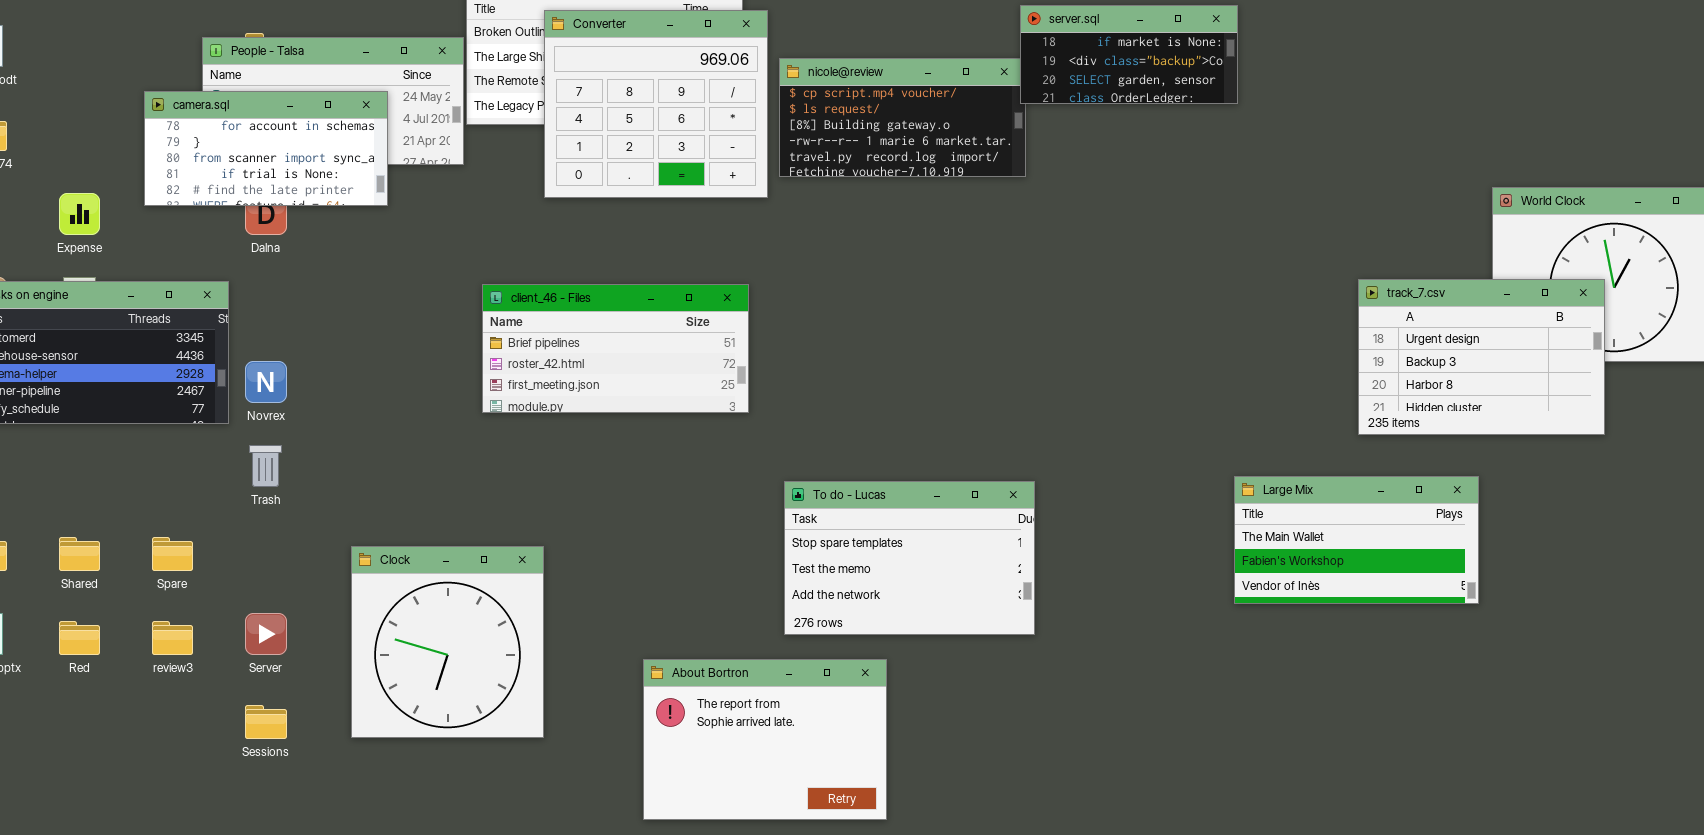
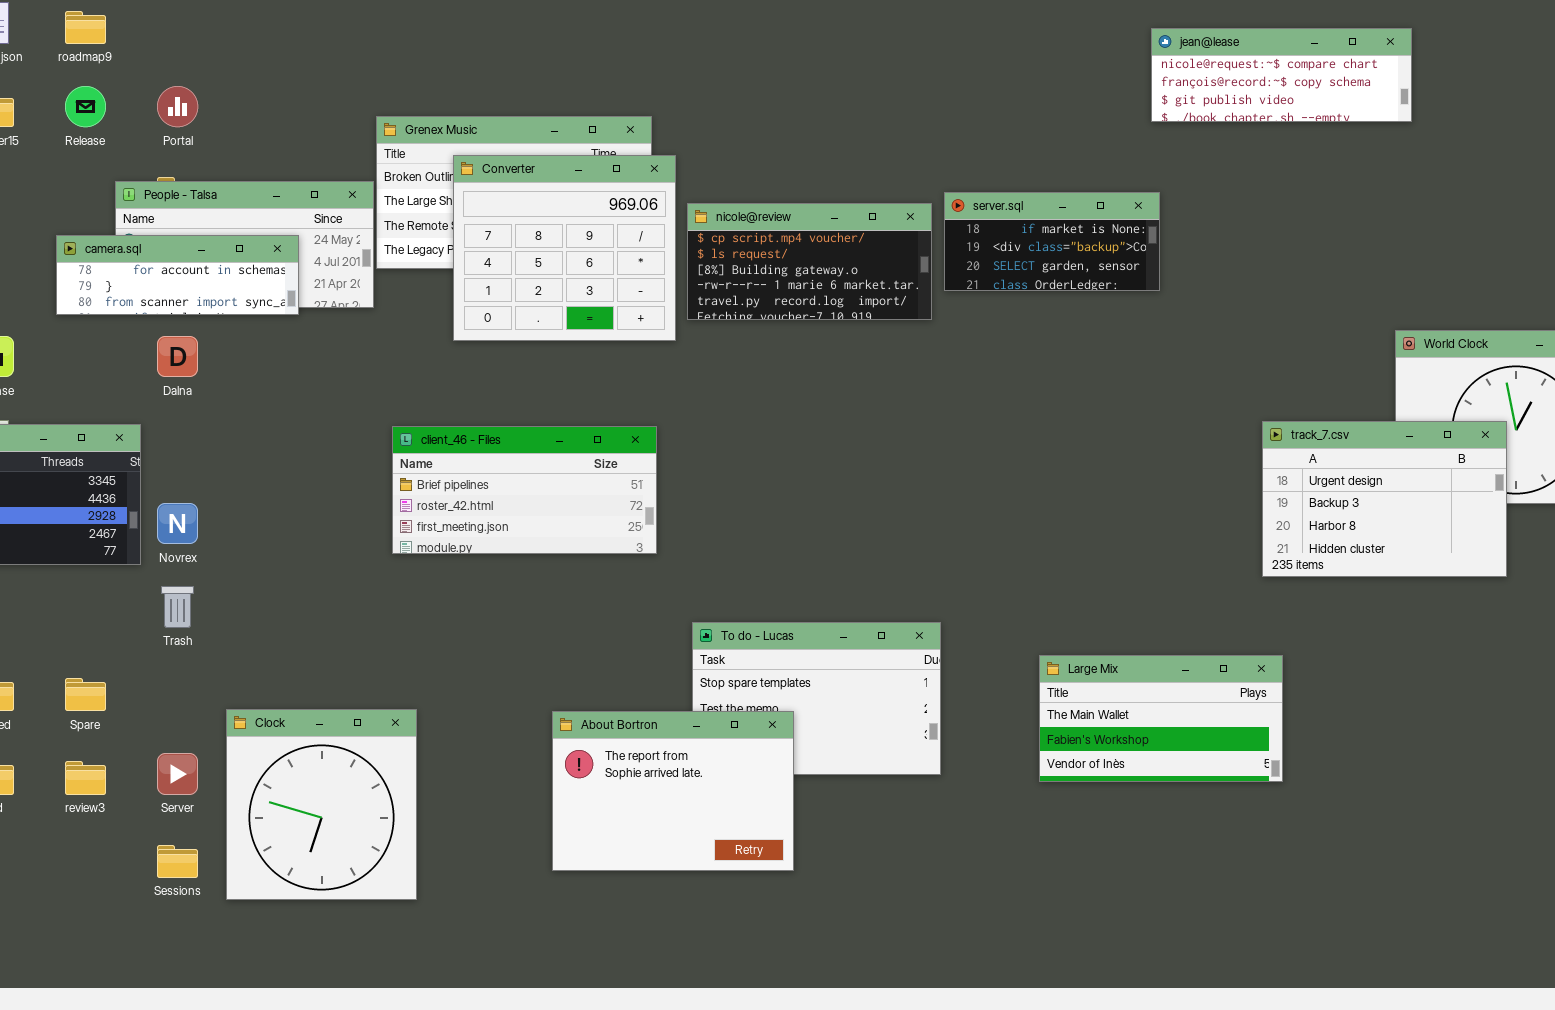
server.sql: [1020,5,1238,104] -> [944,192,1160,291], moved
camera.sql: [144,91,388,206] -> [56,235,299,315], resized
Large Mix: [1234,476,1479,604] -> [1039,655,1283,782], moved
Clock: [351,546,544,738] -> [226,709,417,900], moved
About Bortron: [643,659,887,820] -> [552,711,794,871], moved

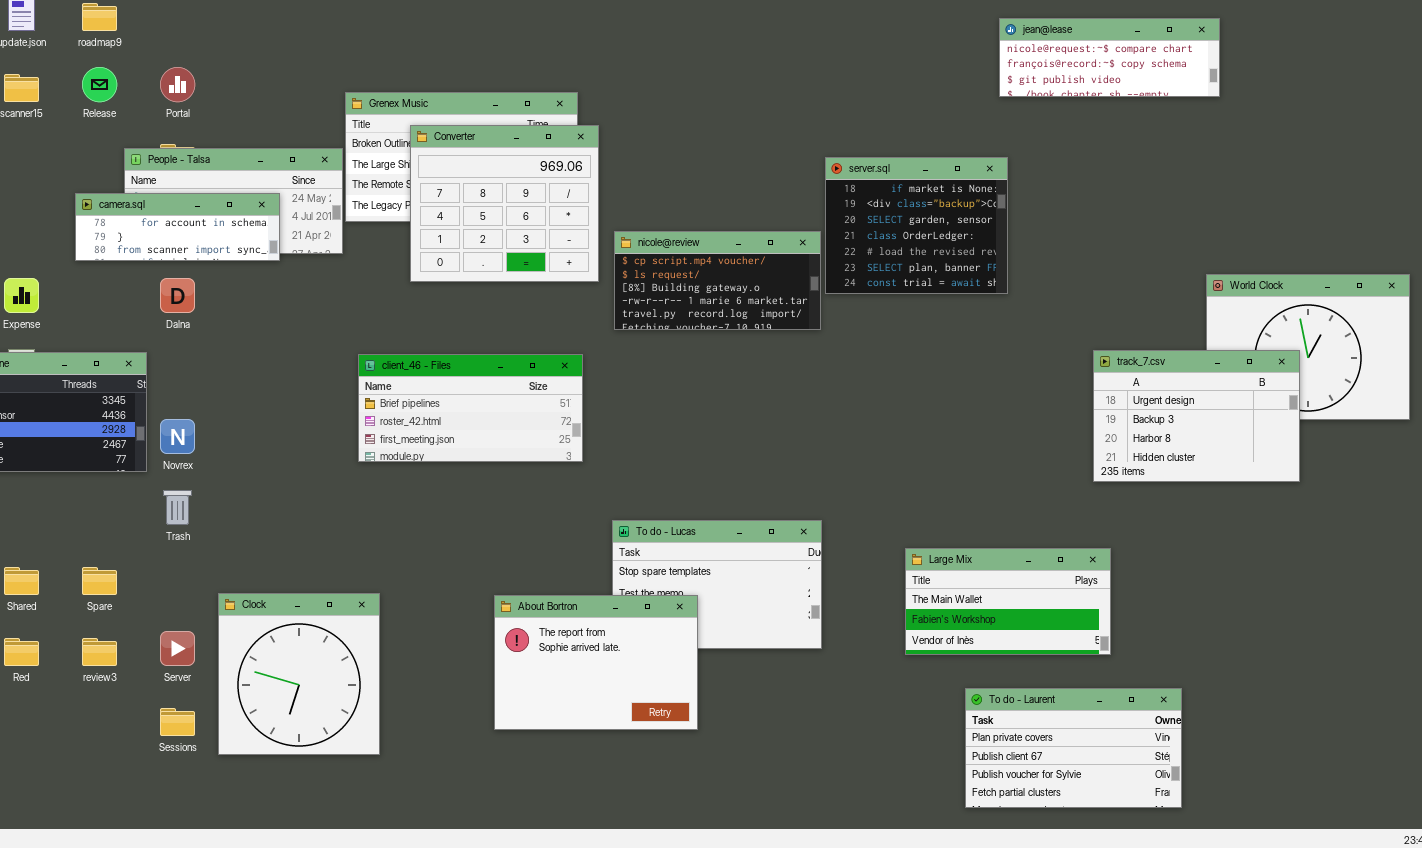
server.sql: [944,192,1160,291] -> [825,157,1008,294], resized
nicole@review: [687,203,932,320] -> [614,231,821,330], moved
To do - Laurent: none -> [965,688,1182,808], opened

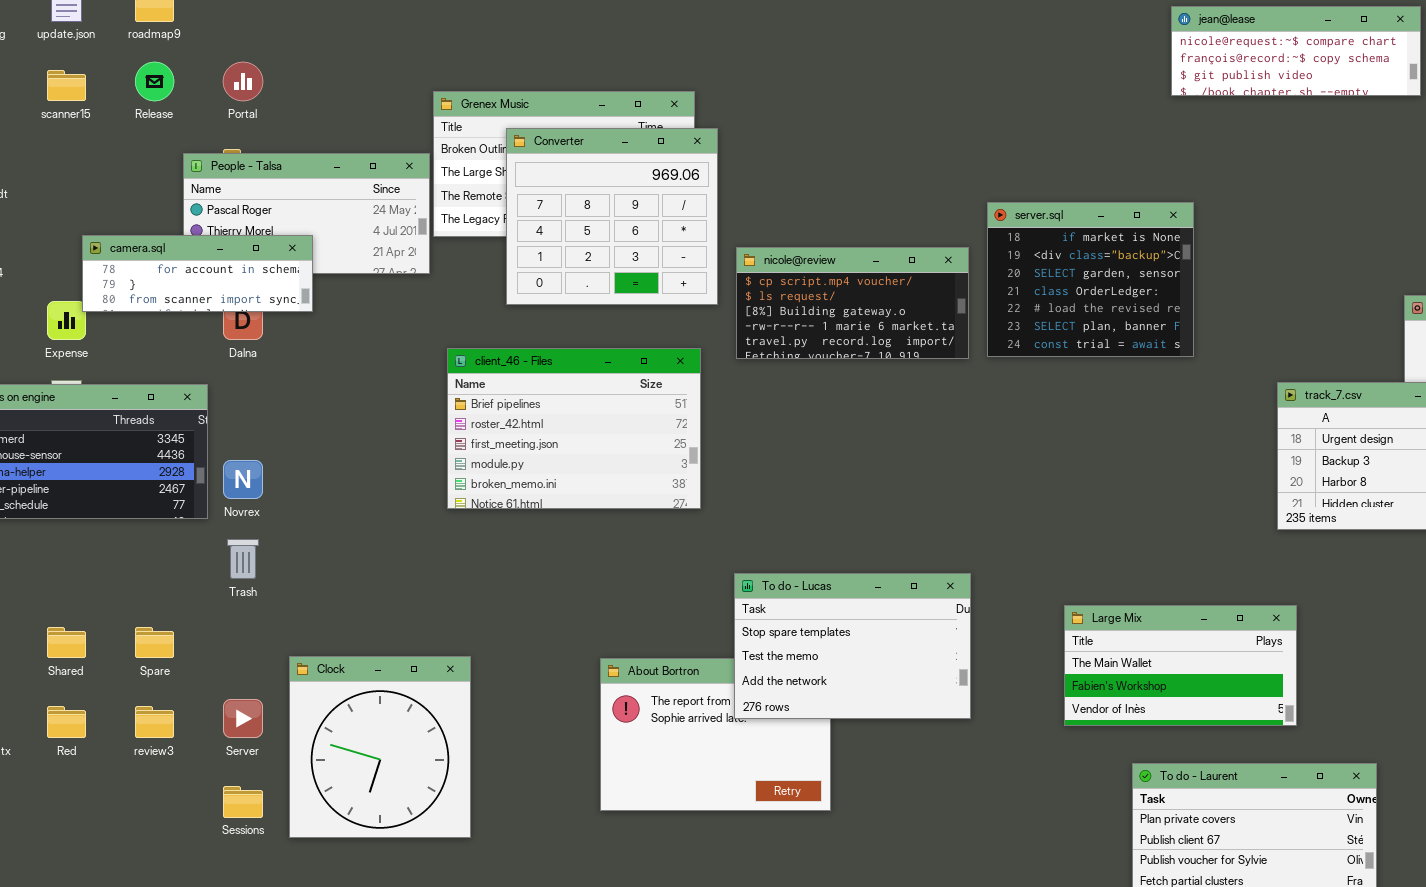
server.sql: [825,157,1008,294] -> [987,202,1194,357], moved
camera.sql: [75,193,280,261] -> [82,235,313,312], moved
client_46 - Files: [358,354,583,462] -> [447,348,701,509], resized
To do - Lucas: [612,520,822,649] -> [734,573,971,719], raised

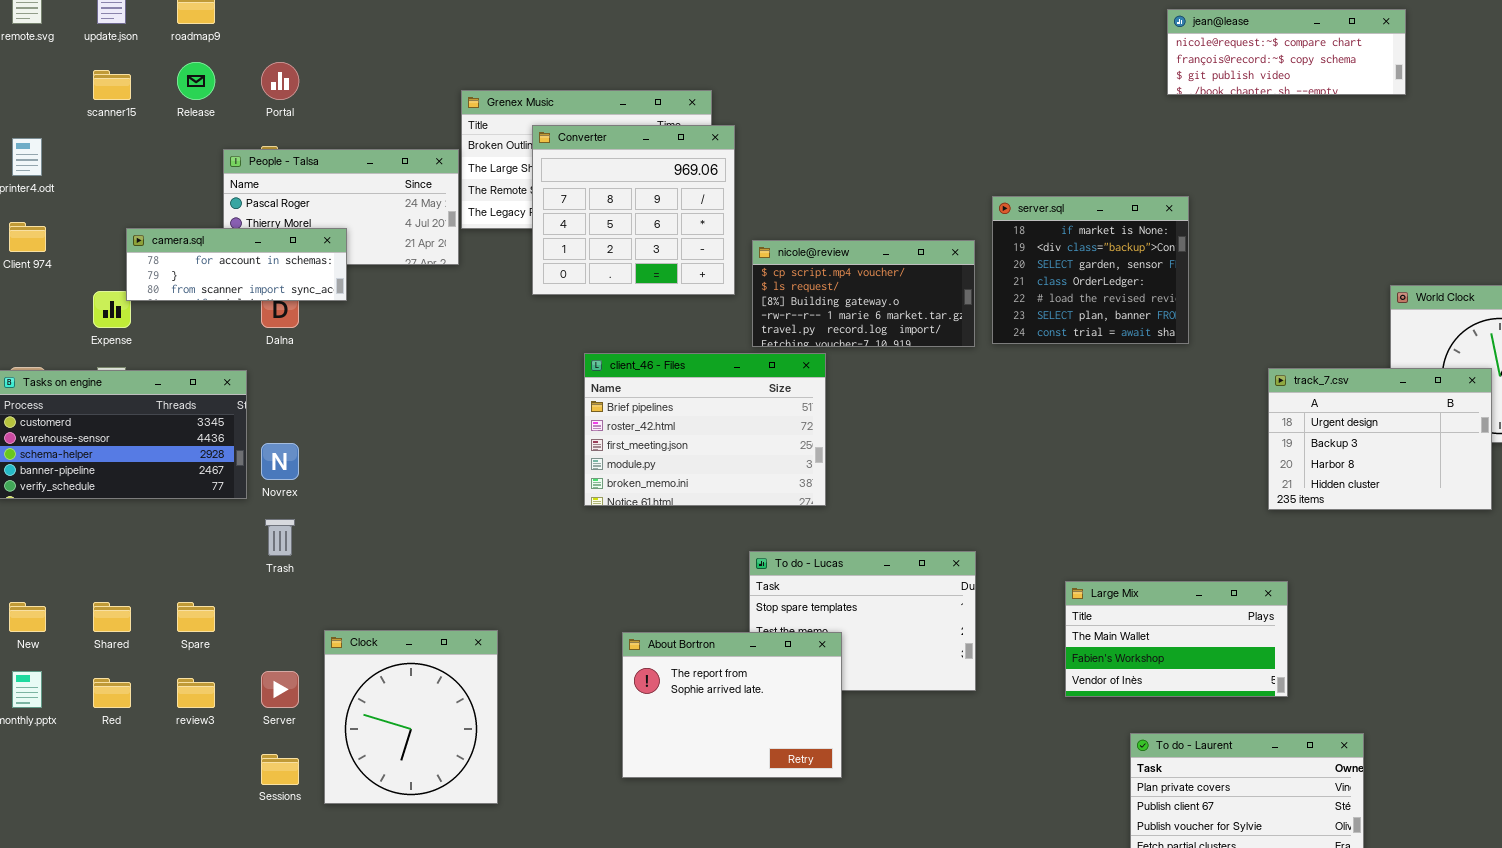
client_46 - Files: [447,348,701,509] -> [584,353,826,506], moved
About Bortron: [600,658,831,811] -> [622,632,842,778], raised

